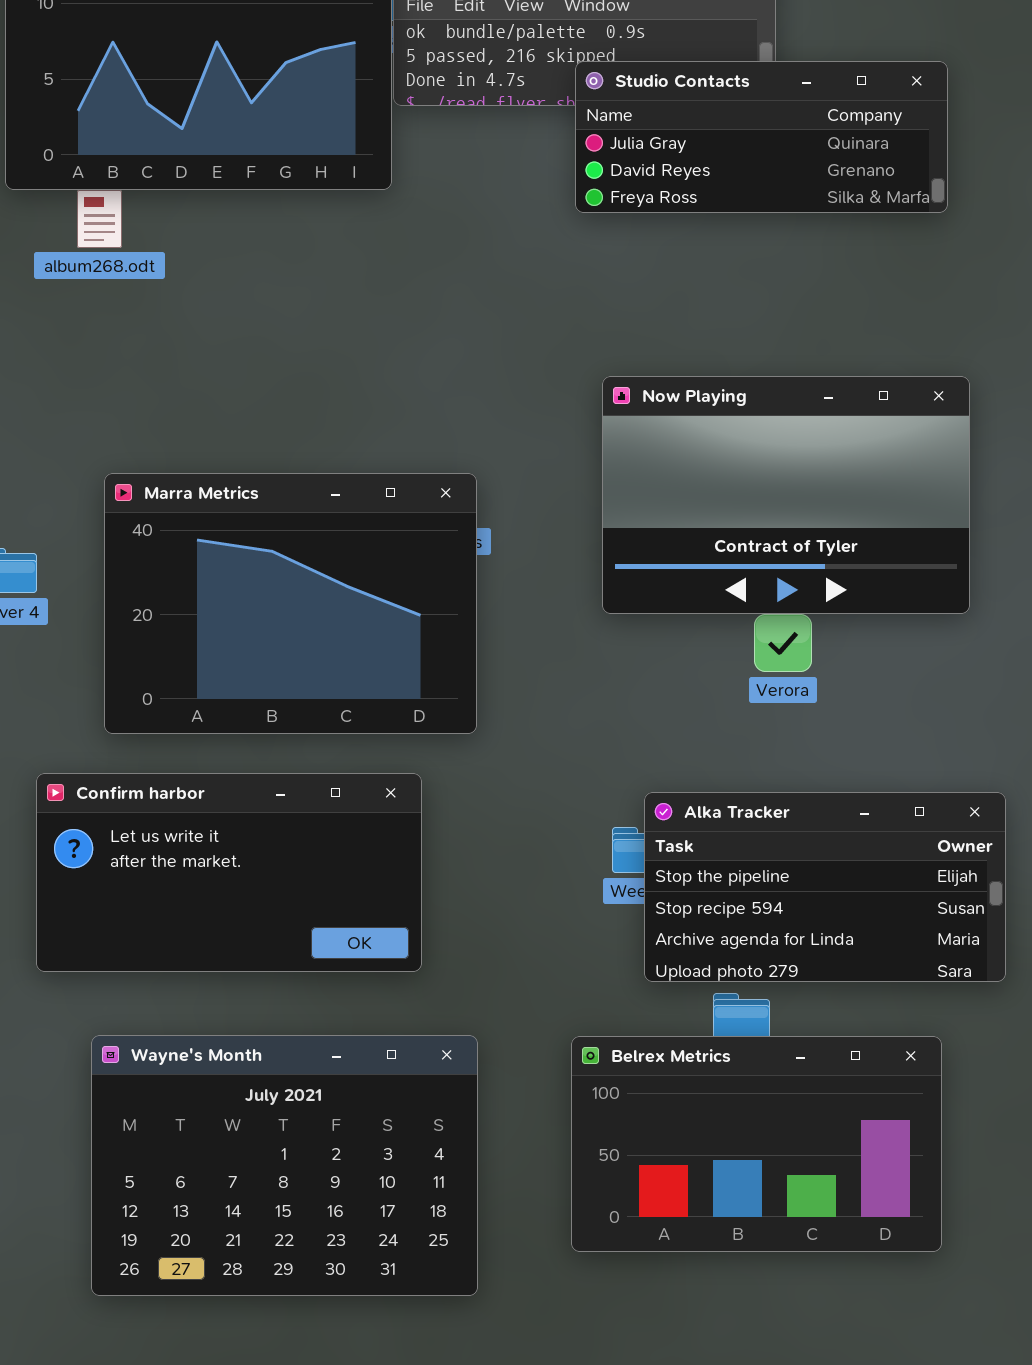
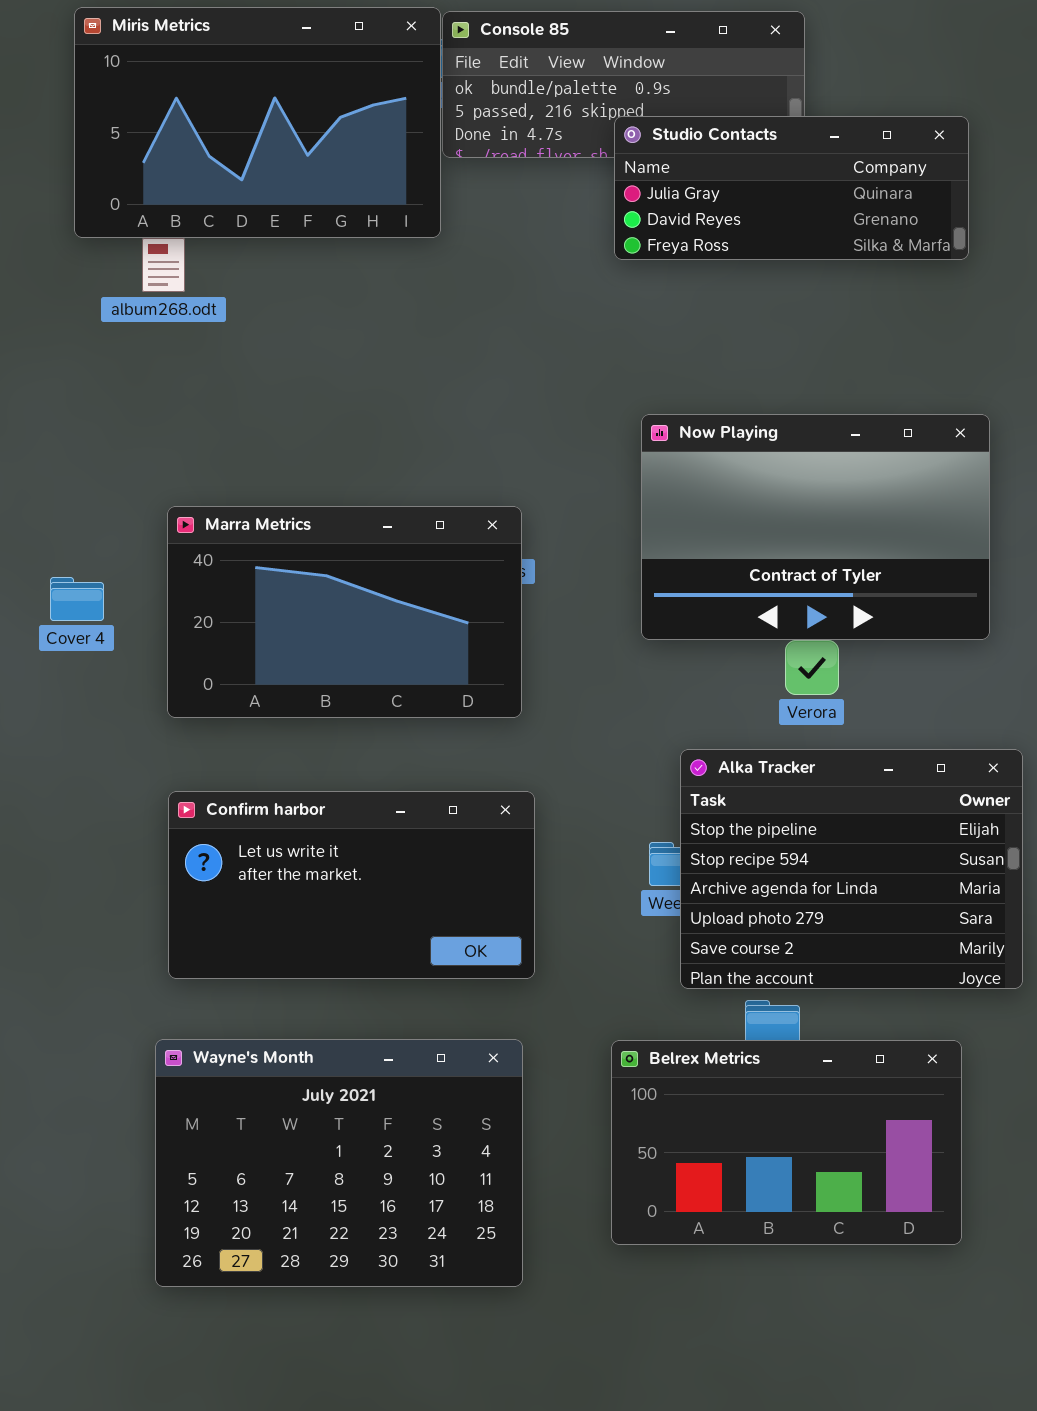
Marra Metrics: [104,473,477,734] -> [167,506,522,718], resized
Confirm harbor: [36,773,422,972] -> [168,791,535,979], moved
Alka Tracker: [644,792,1006,982] -> [680,749,1023,989], resized

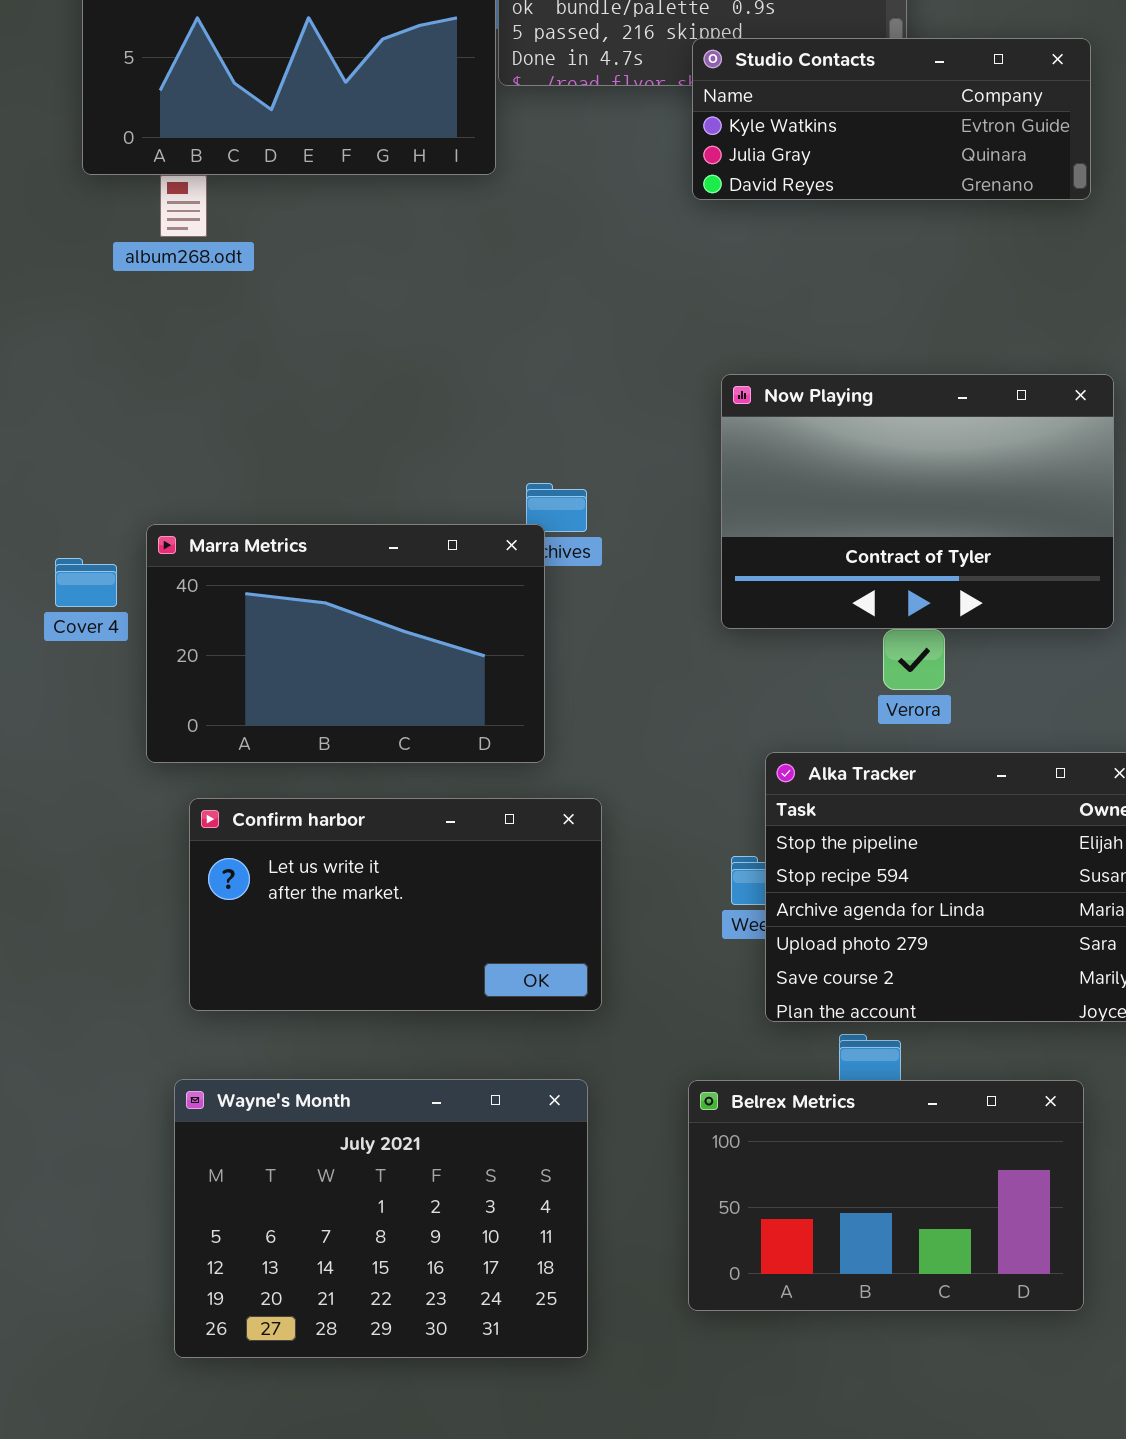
Studio Contacts: [614,116,969,260] -> [692,38,1091,200], scrolled up 1 row
Marra Metrics: [167,506,522,718] -> [146,524,545,763], moved

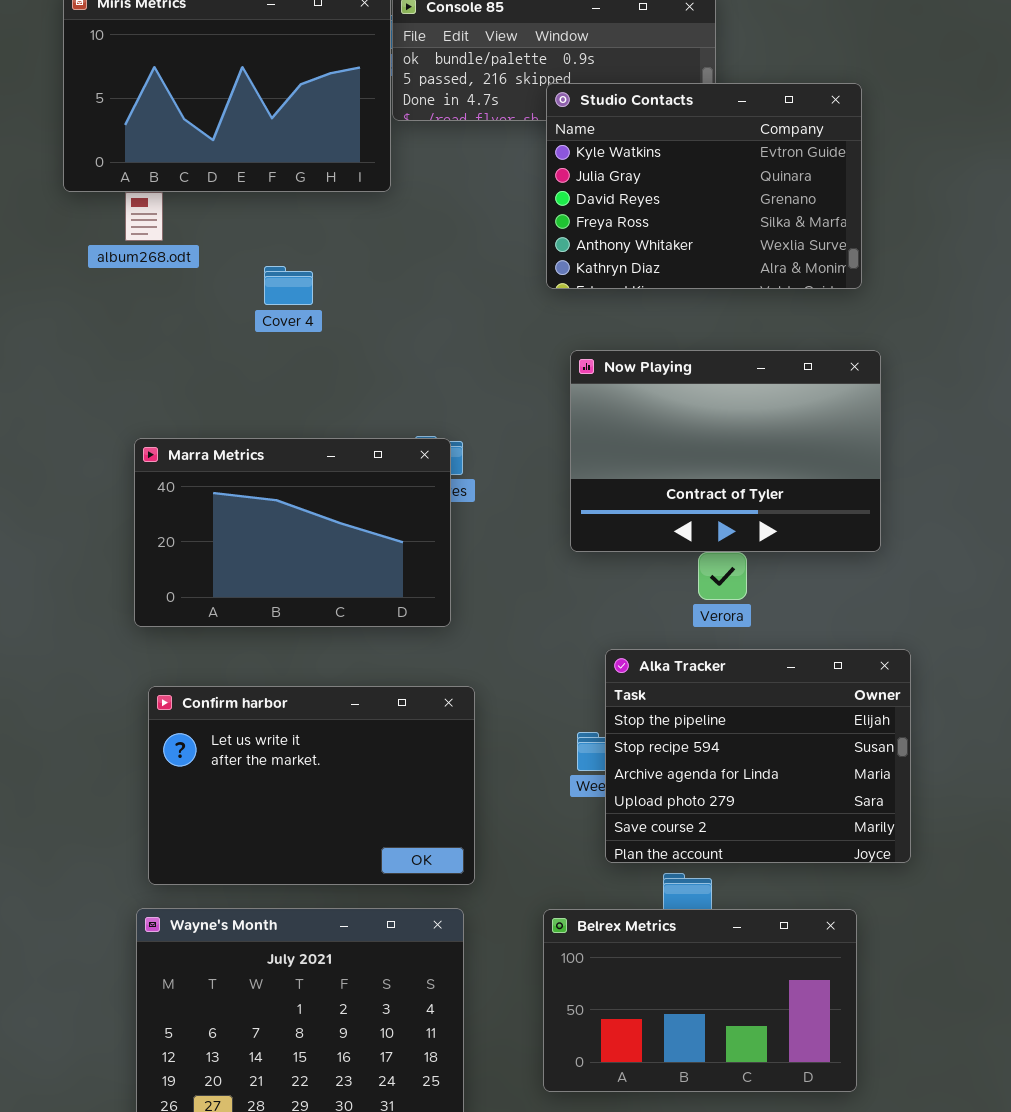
Studio Contacts: [692,38,1091,200] -> [546,83,862,289], resized
Marra Metrics: [146,524,545,763] -> [134,438,451,627], moved
Cover 4: [55,558,117,607] -> [264,266,313,305], moved
Confirm harbor: [189,798,602,1011] -> [148,686,475,885], resized

